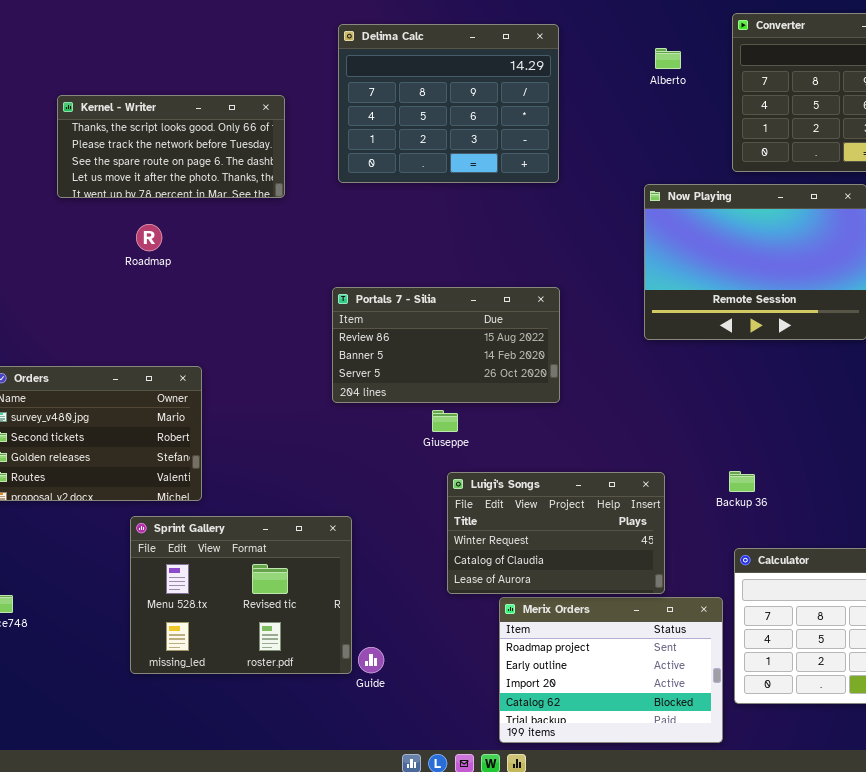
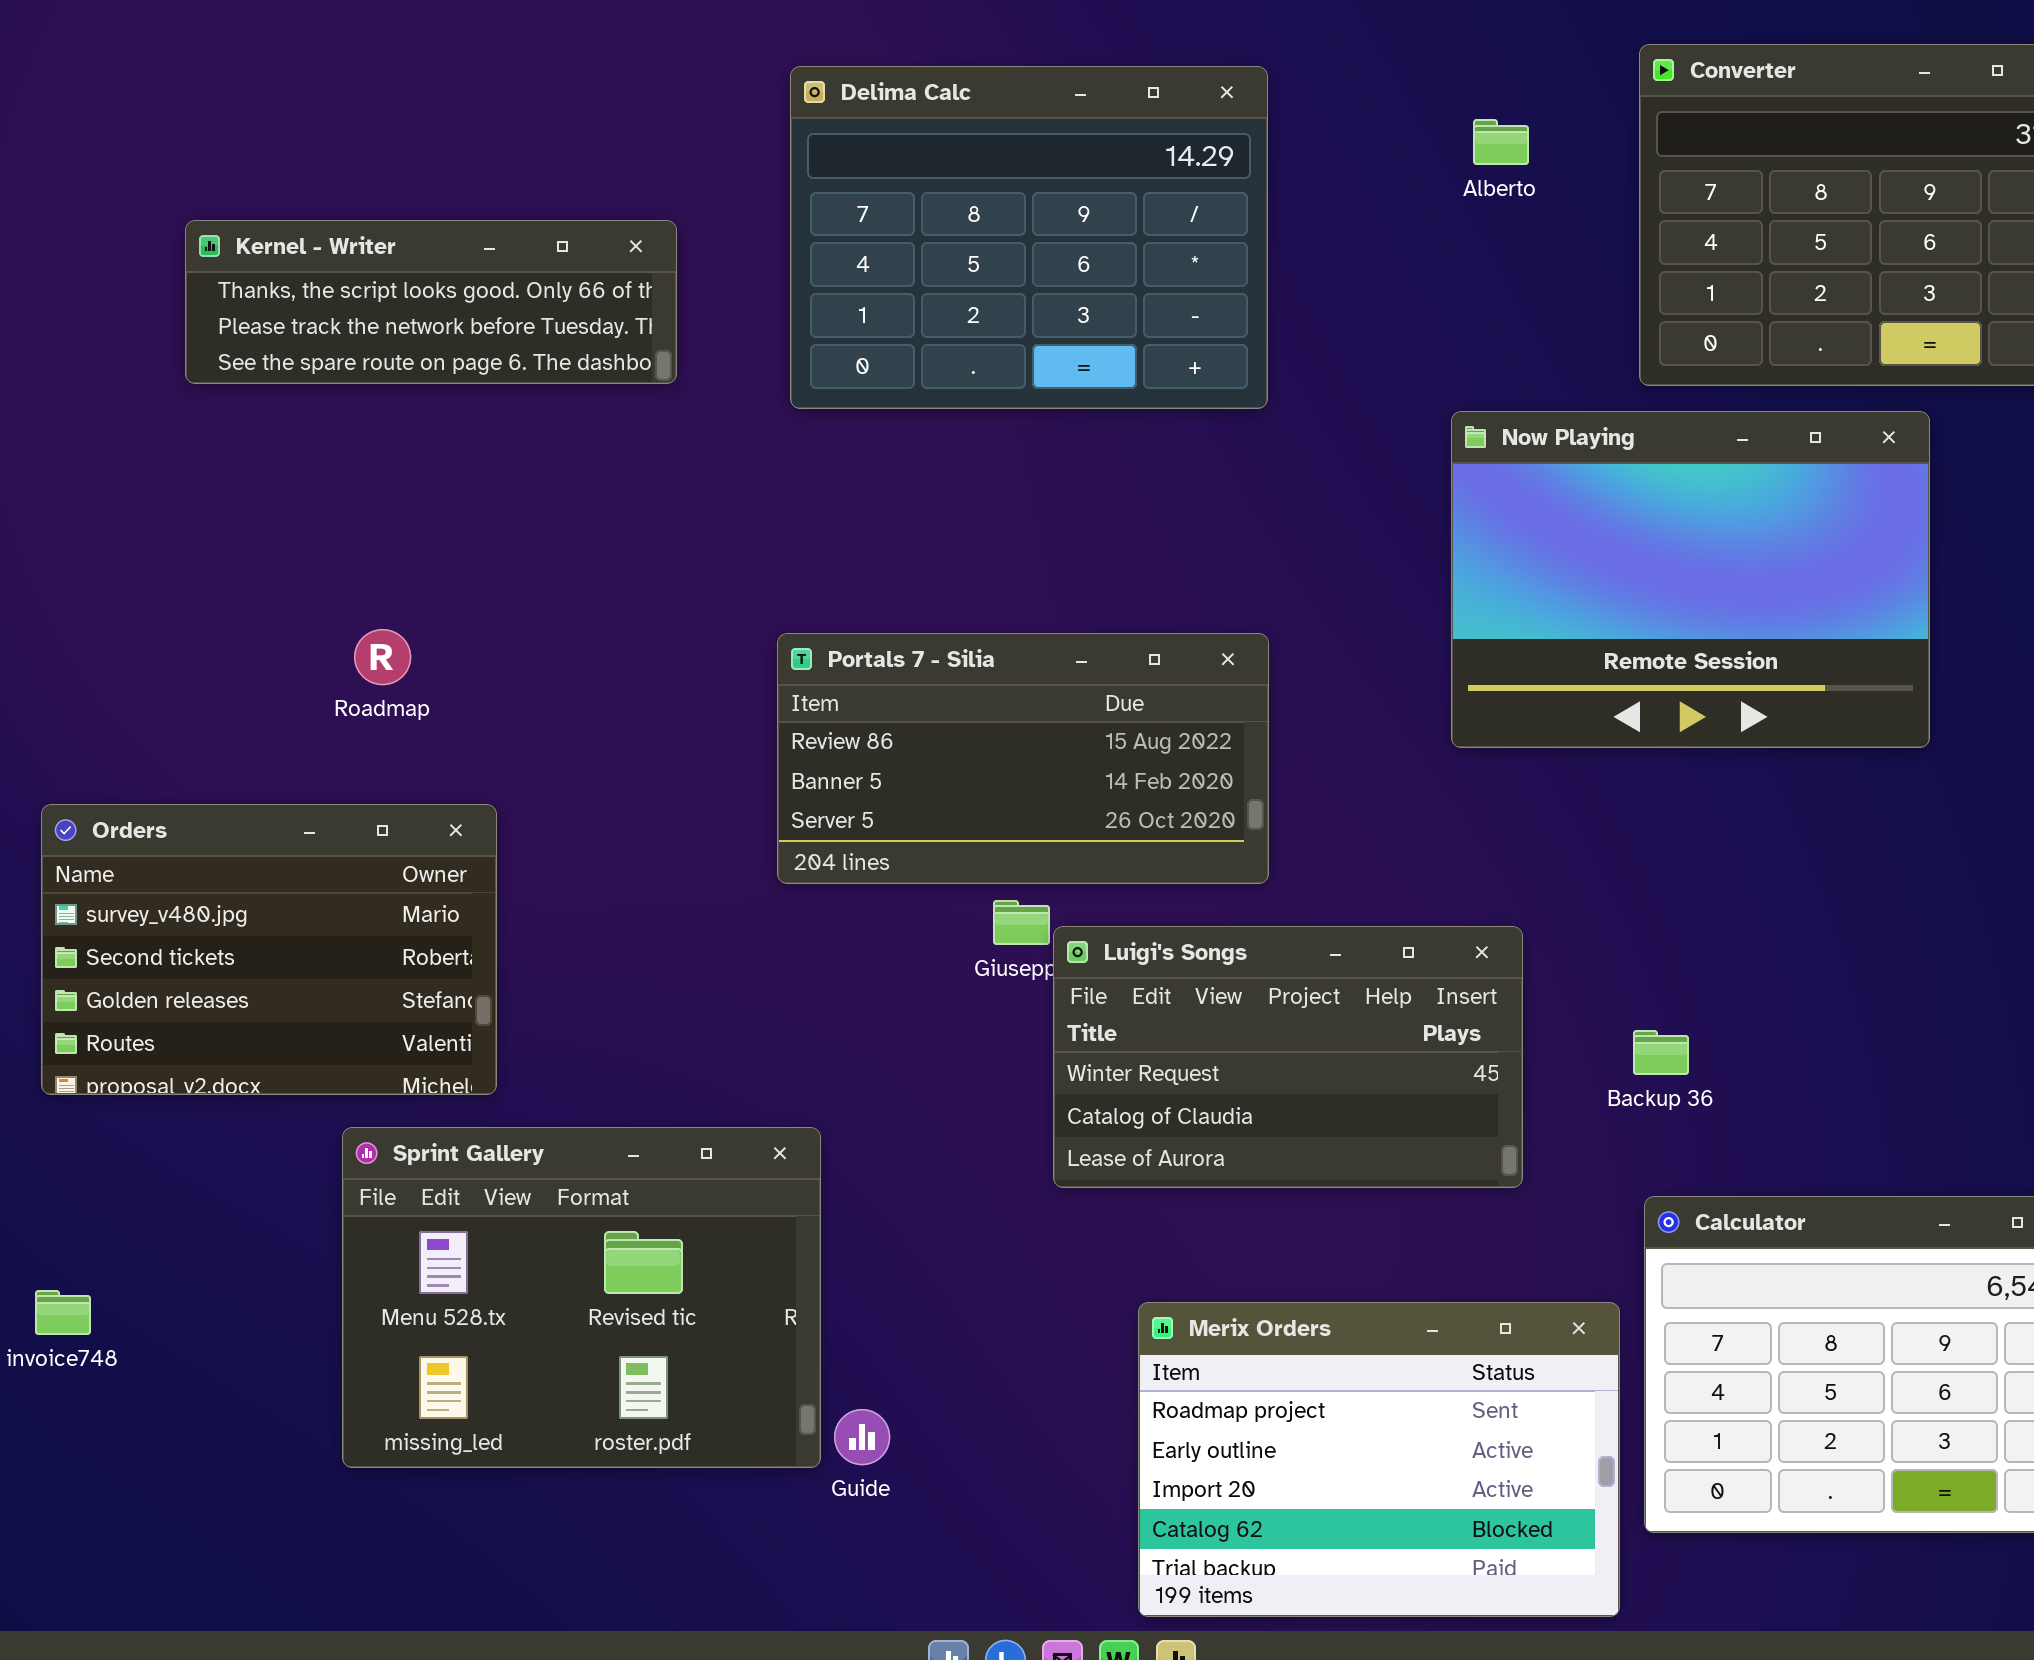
Kernel - Writer: [57,95,285,198] -> [185,220,677,384], resized
Roadmap: [136,224,162,251] -> [354,629,411,685], moved
Luigi's Songs: [447,472,665,594] -> [1053,926,1523,1188], moved

